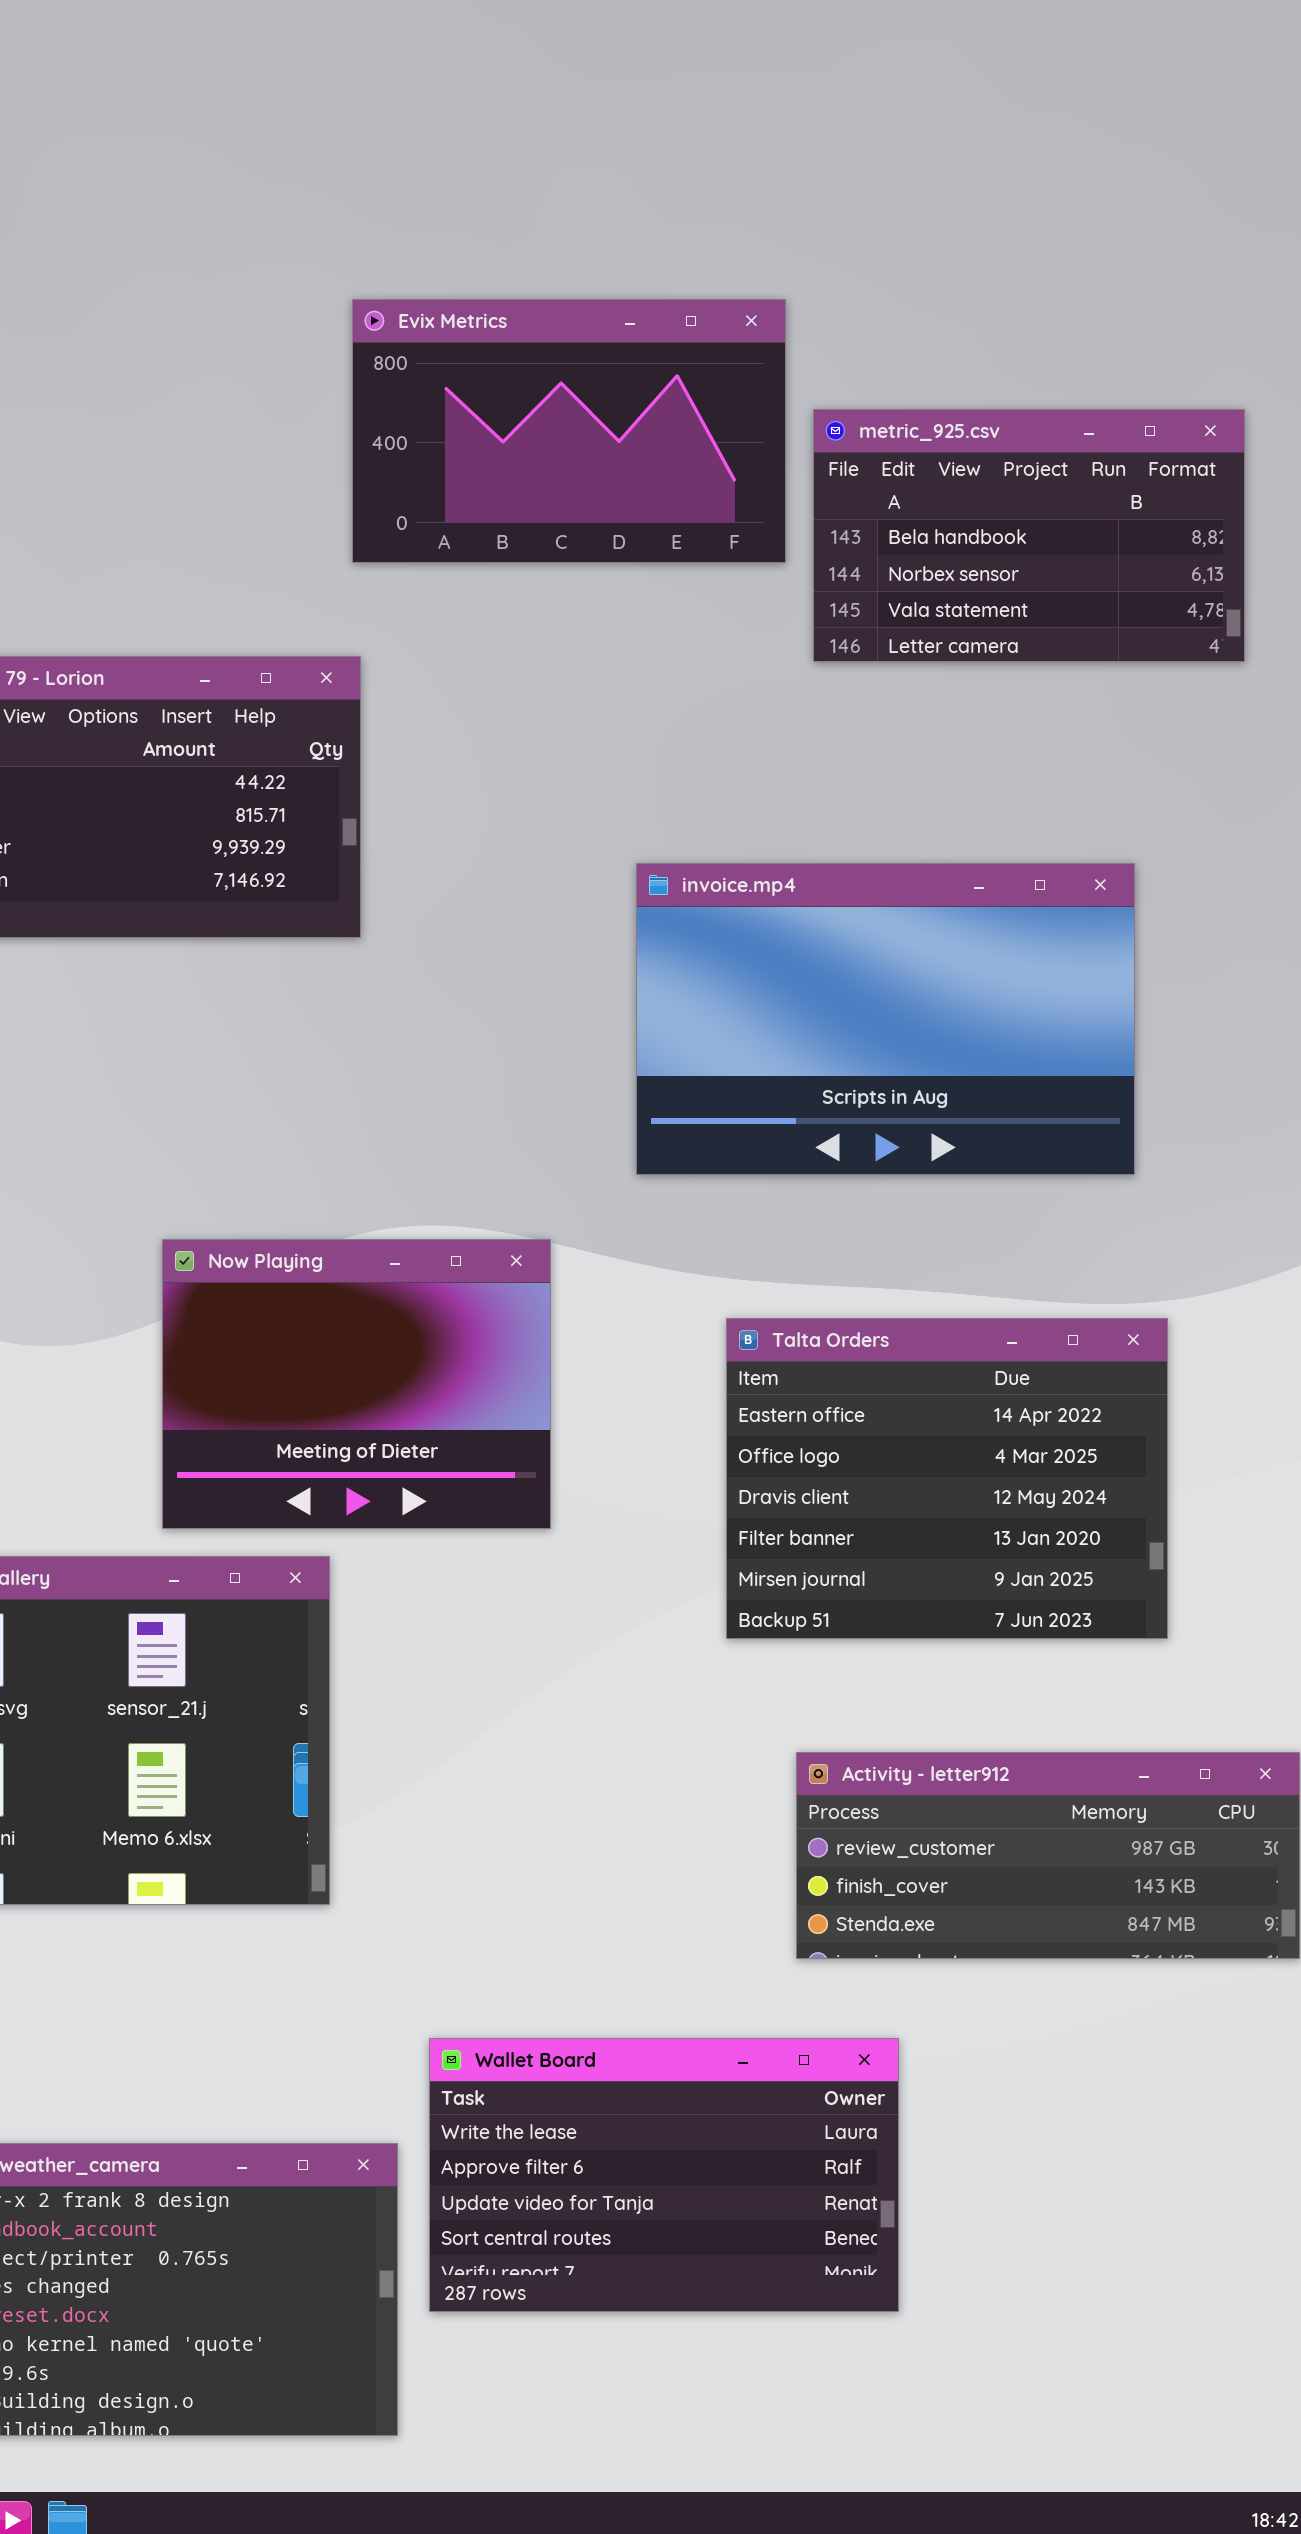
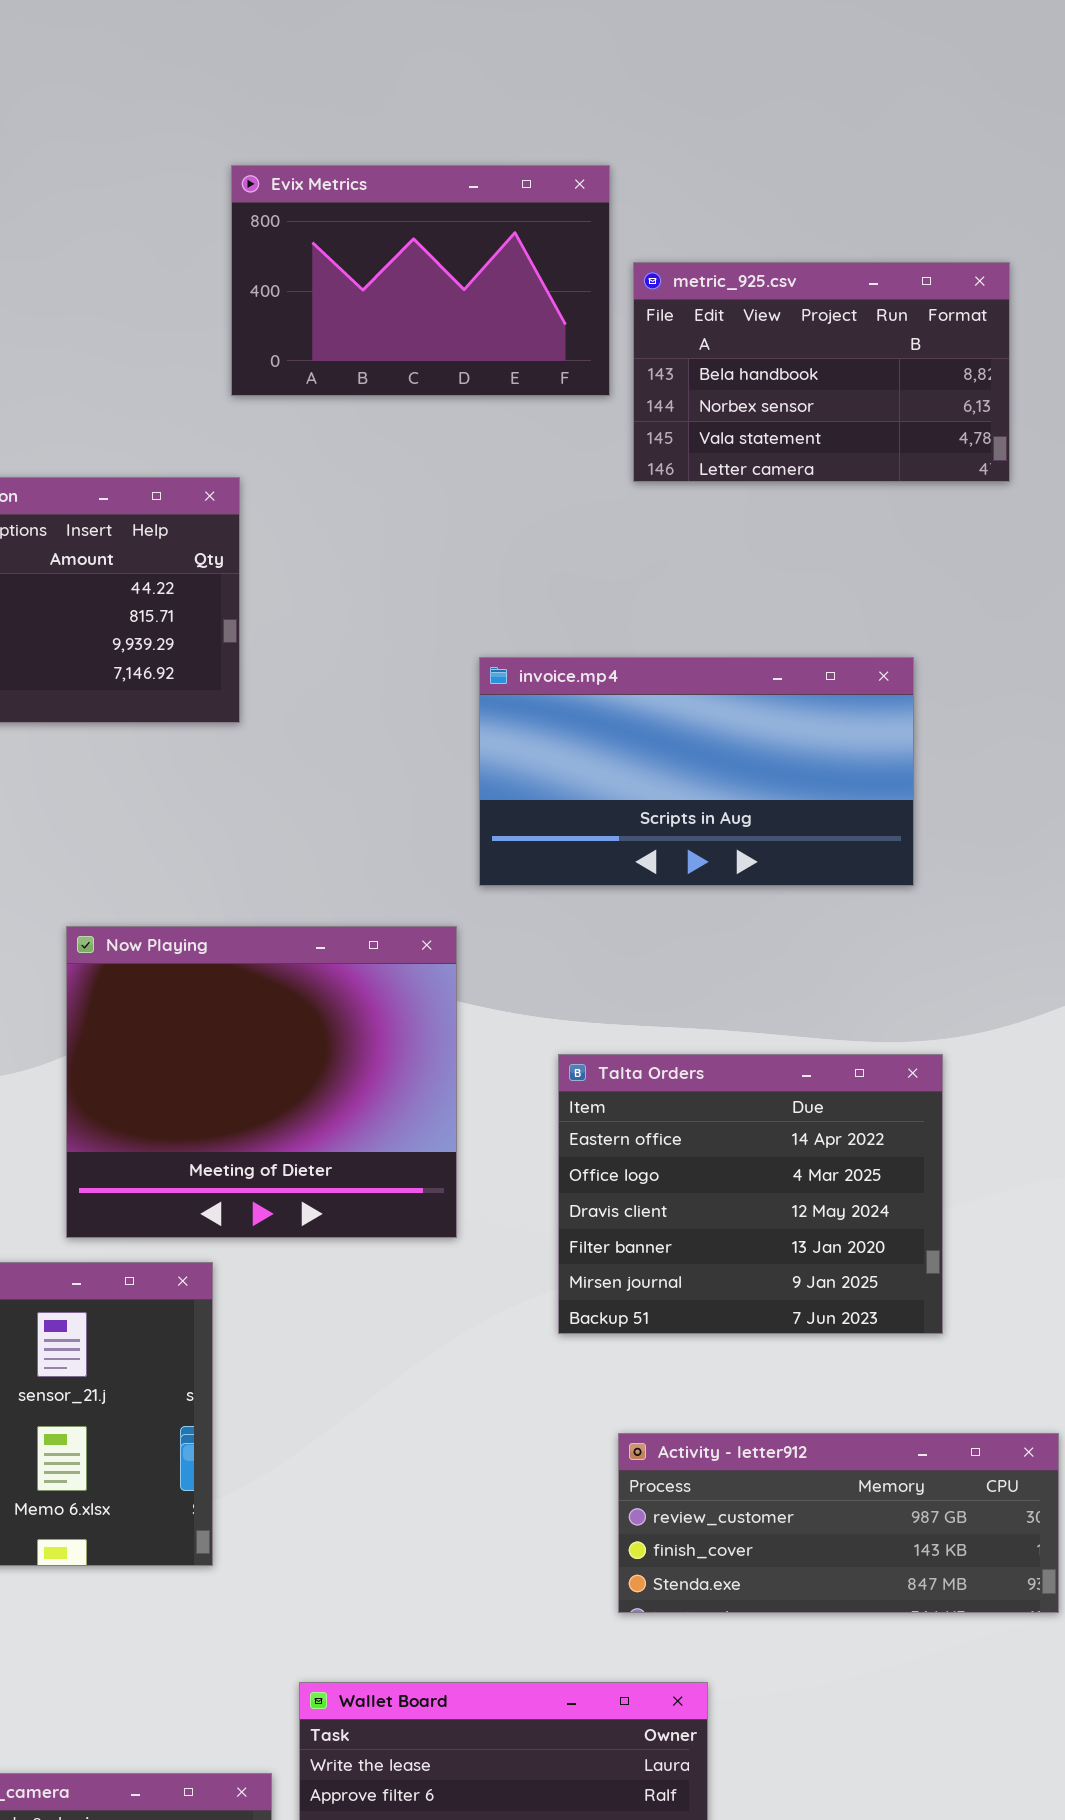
invoice.mp4: [636,863,1135,1175] -> [479,657,914,886], resized
Now Playing: [162,1239,551,1529] -> [66,926,457,1238], resized

